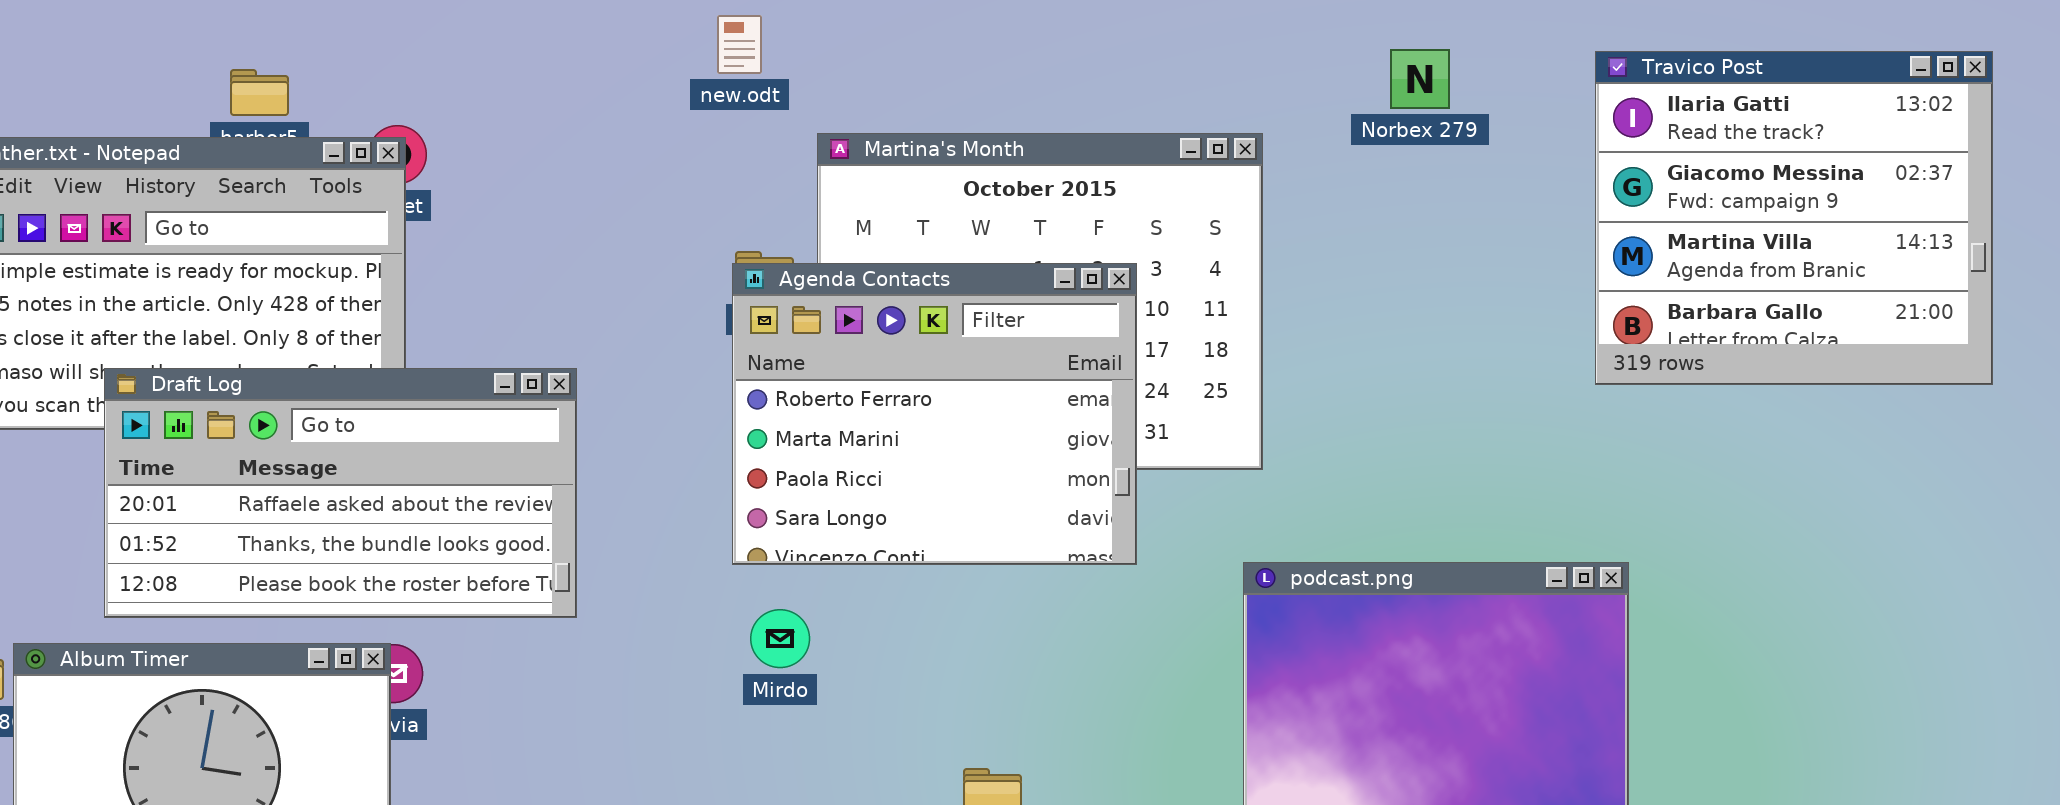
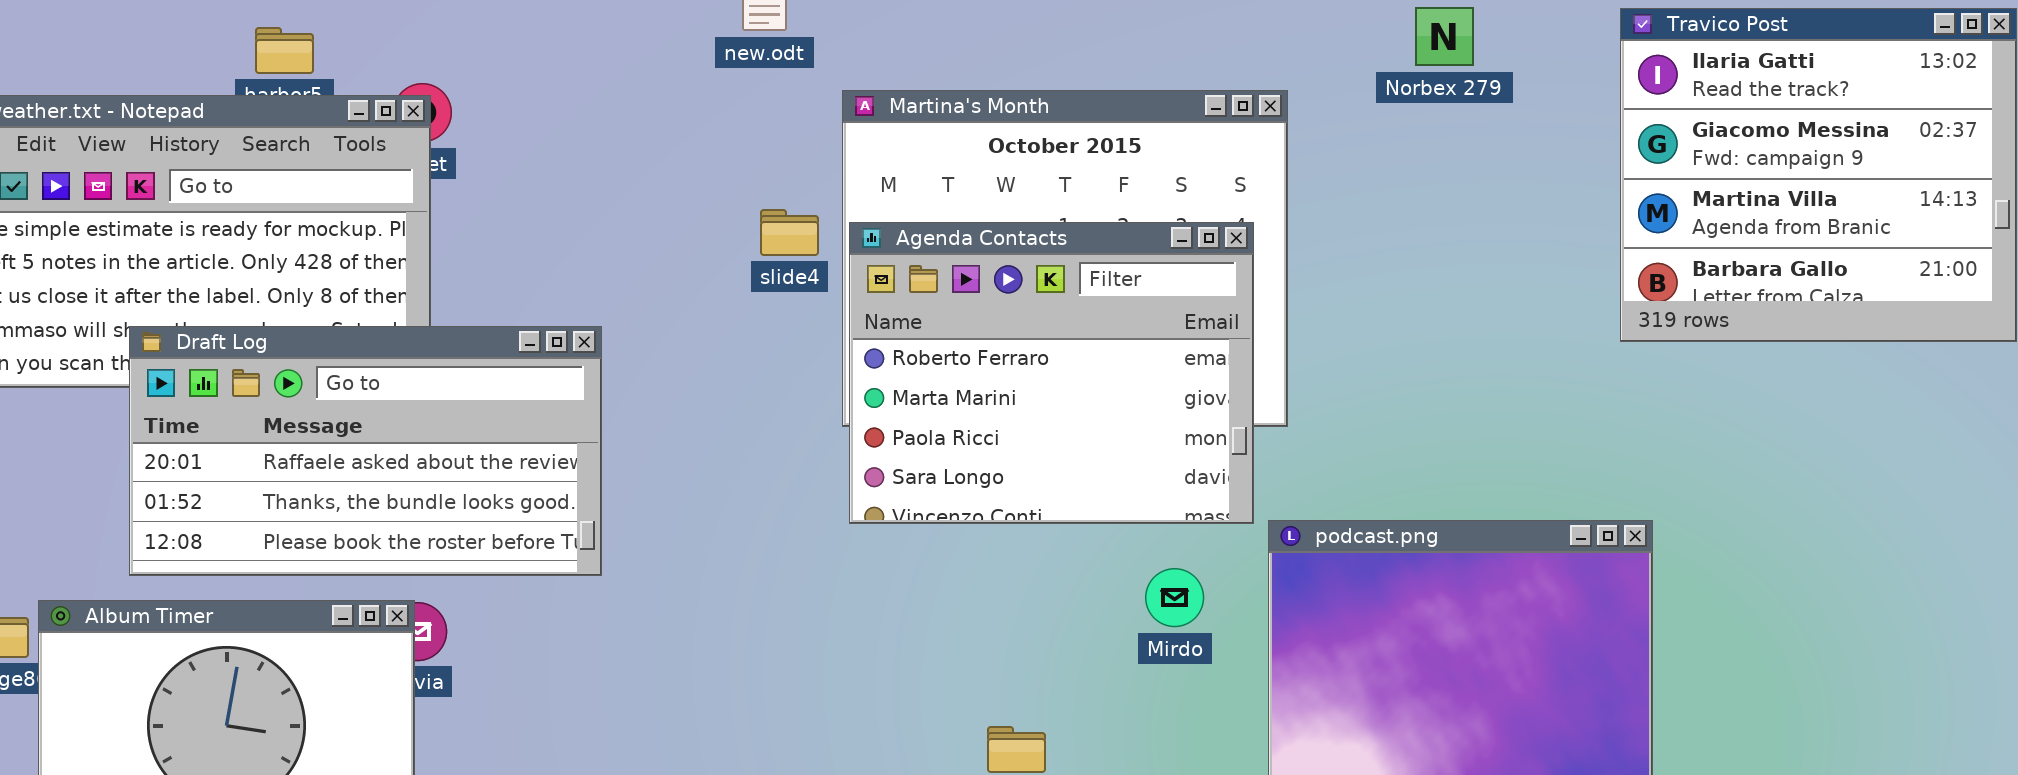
Agenda Contacts: [732,263,1137,565] -> [849,222,1254,524], moved
Mirdo: [750,609,810,668] -> [1145,568,1204,627], moved

